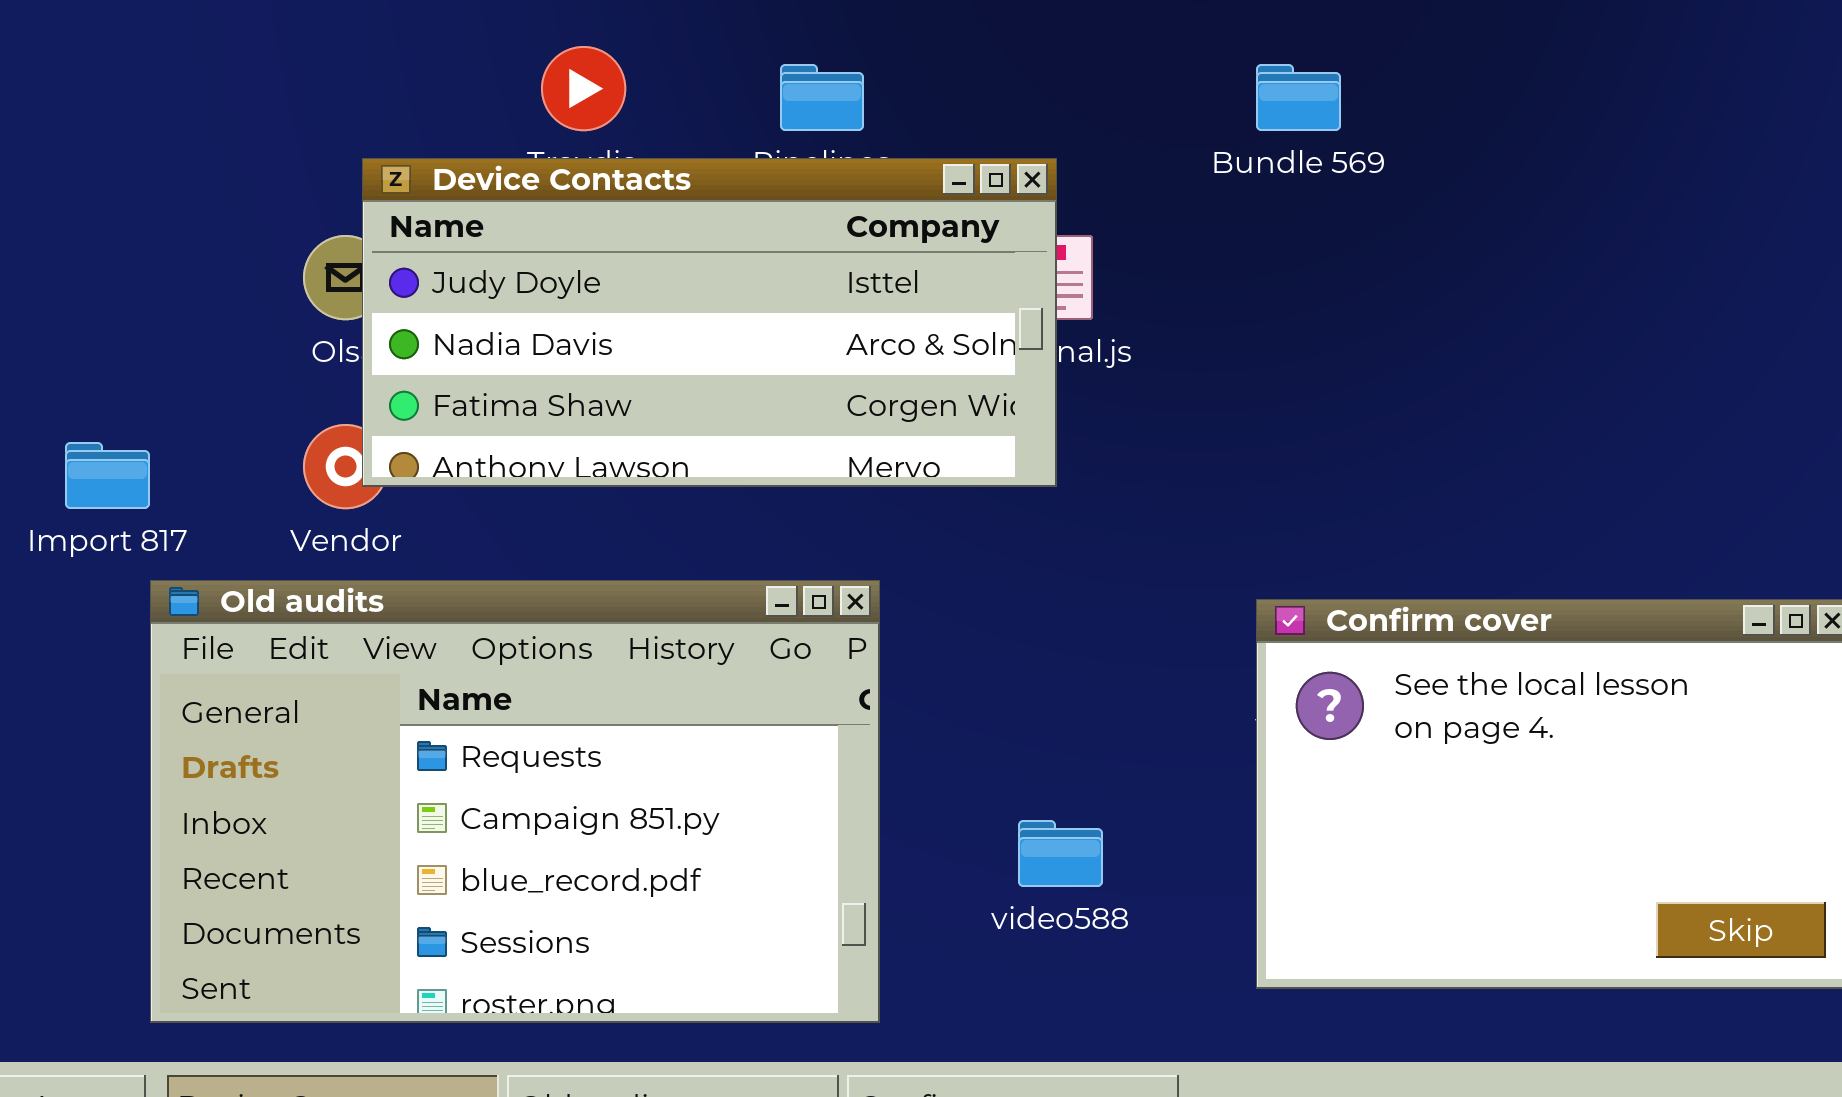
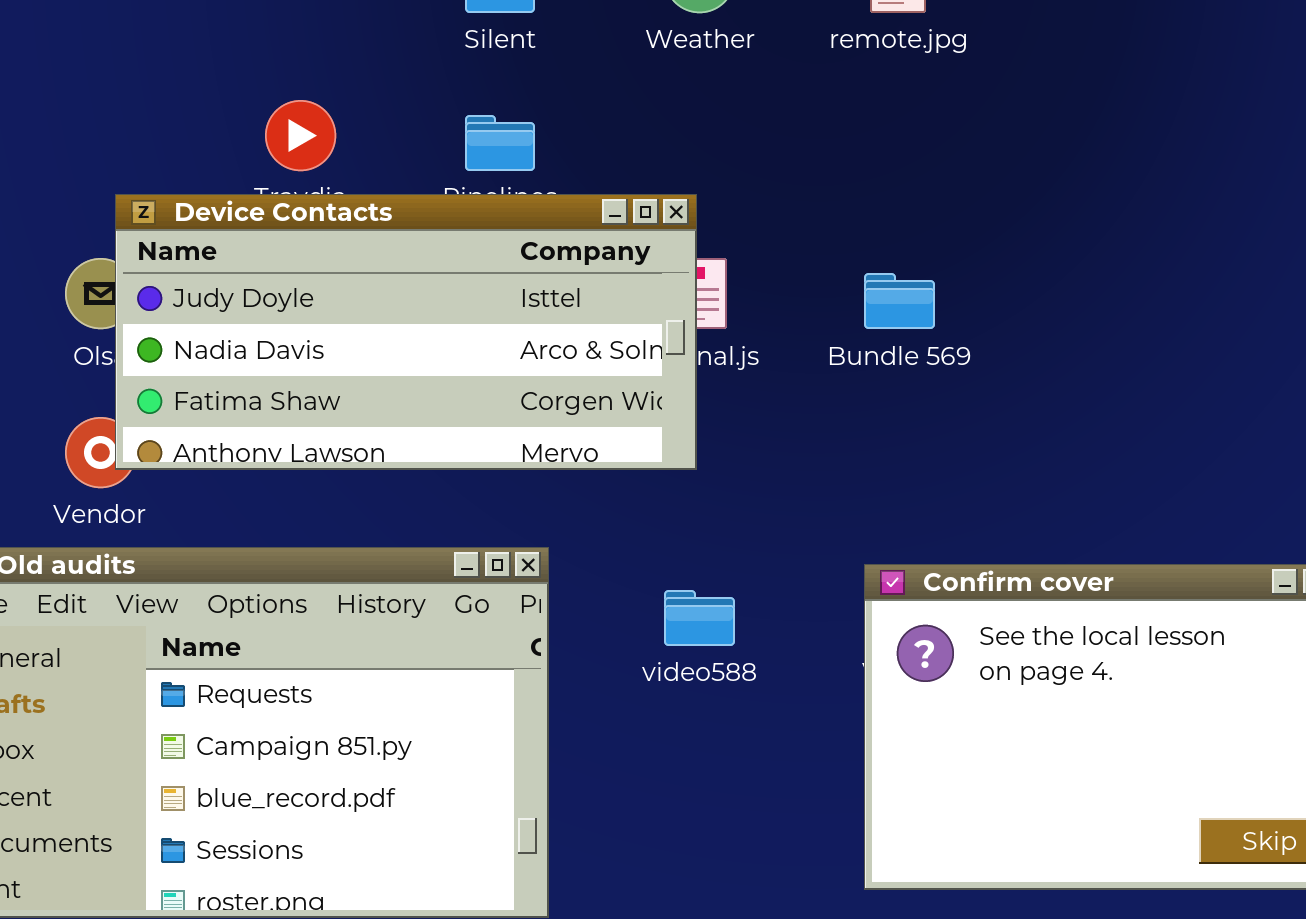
Bundle 569: [1256,64,1341,131] -> [864,273,935,329], moved
video588: [1018,820,1103,887] -> [664,590,735,646], moved

